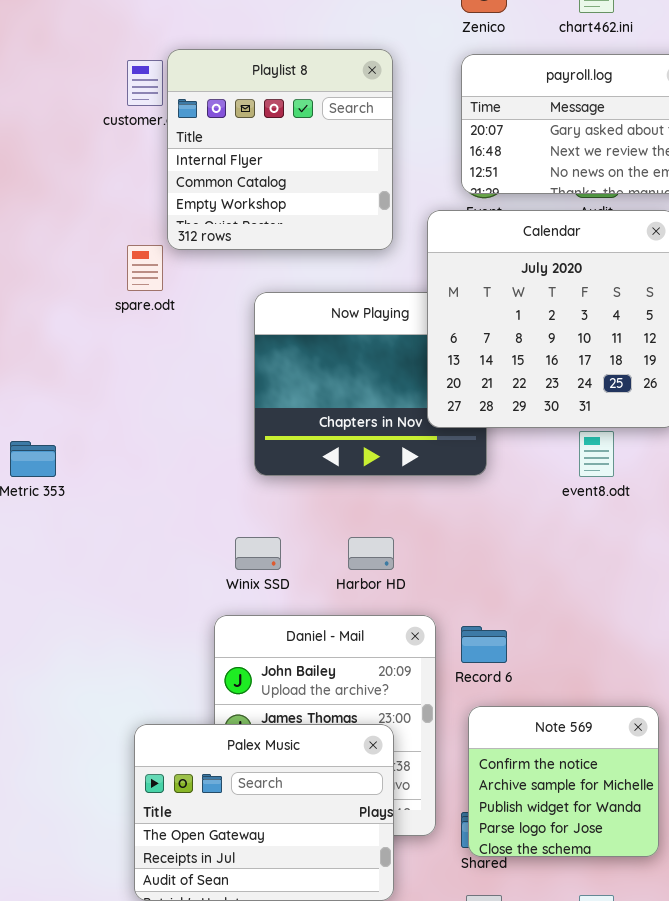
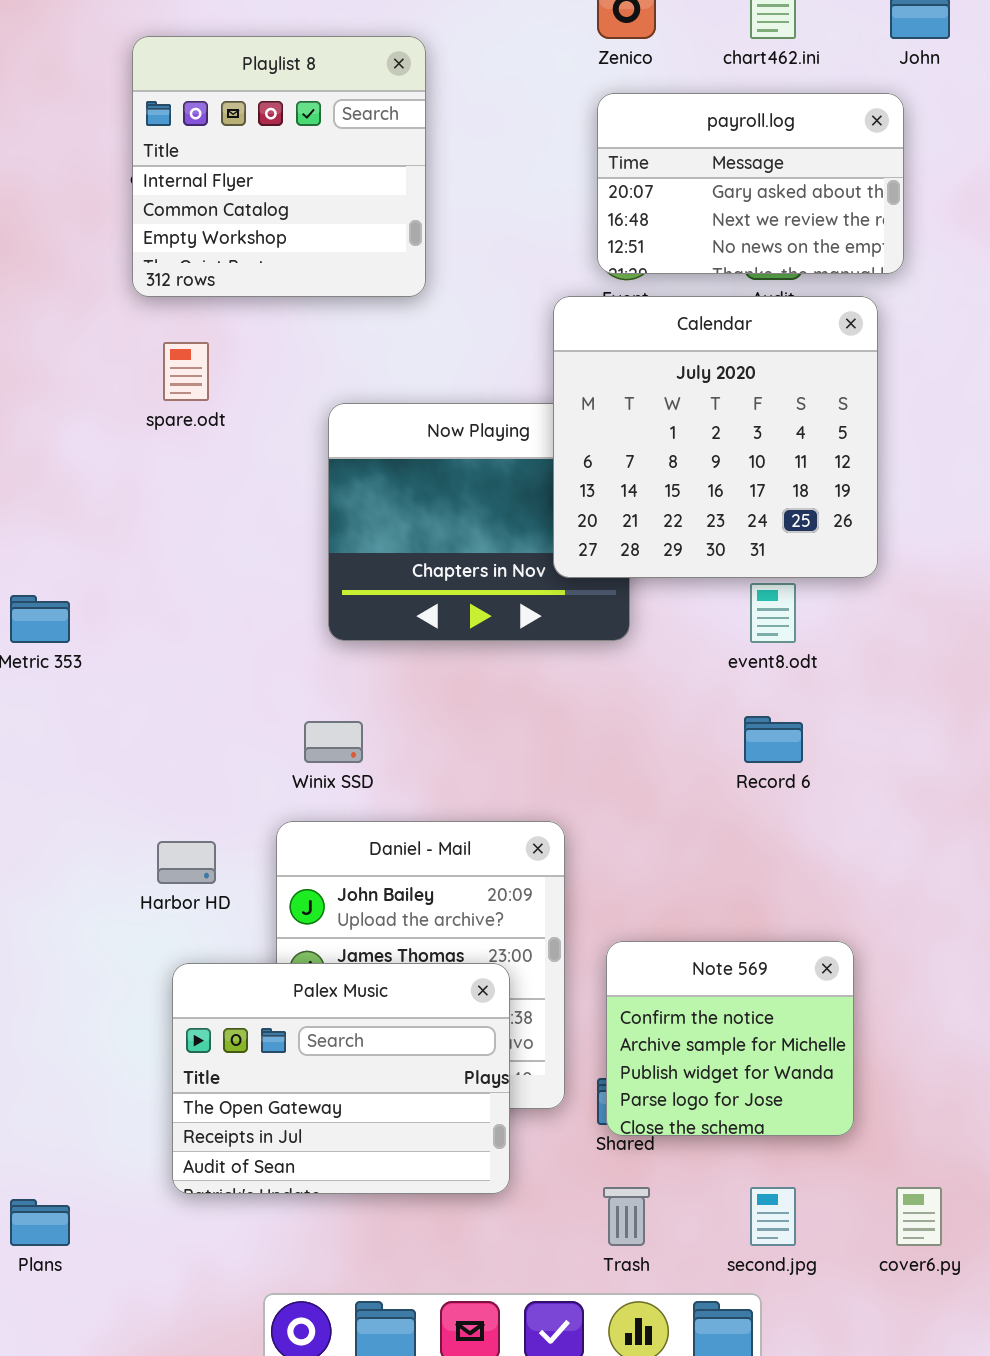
Playlist 8: [167,49,393,250] -> [132,36,426,297], moved
Harbor HD: [348,537,394,570] -> [157,841,216,884], moved
Record 6: [461,626,507,663] -> [744,716,803,763], moved

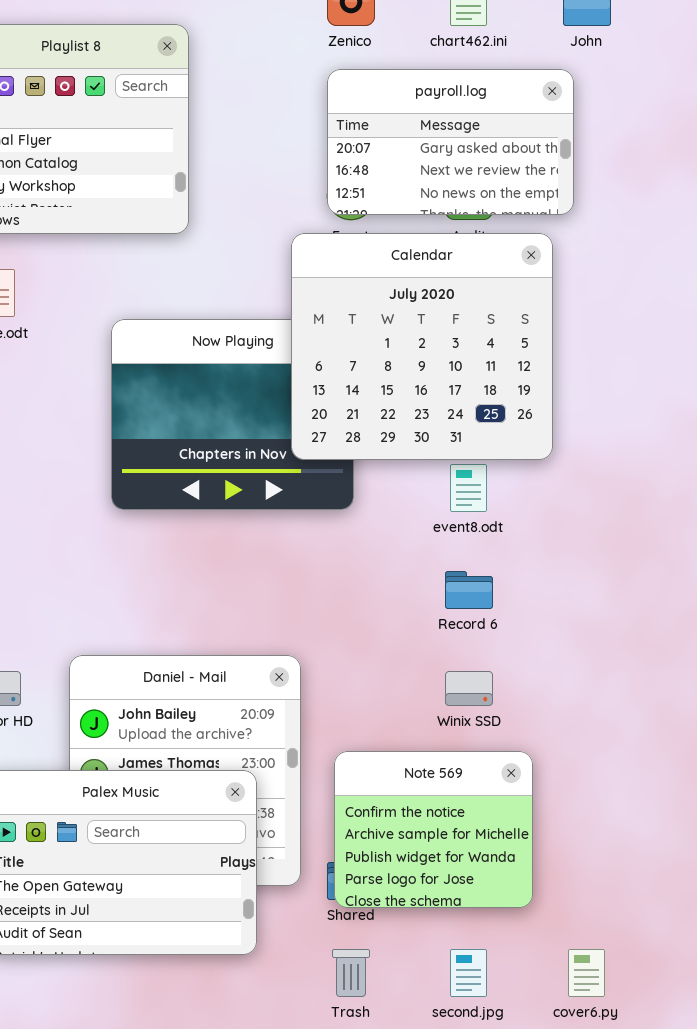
Winix SSD: [304,721,363,763] -> [445,671,493,706], moved

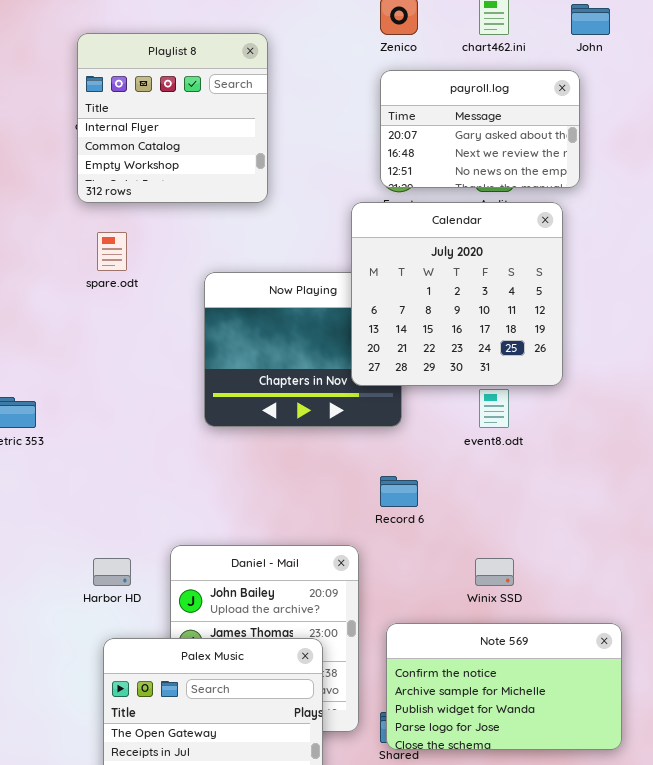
Record 6: [445,571,493,609] -> [380,476,418,507], moved
Note 569: [334,751,533,908] -> [386,623,622,750], resized

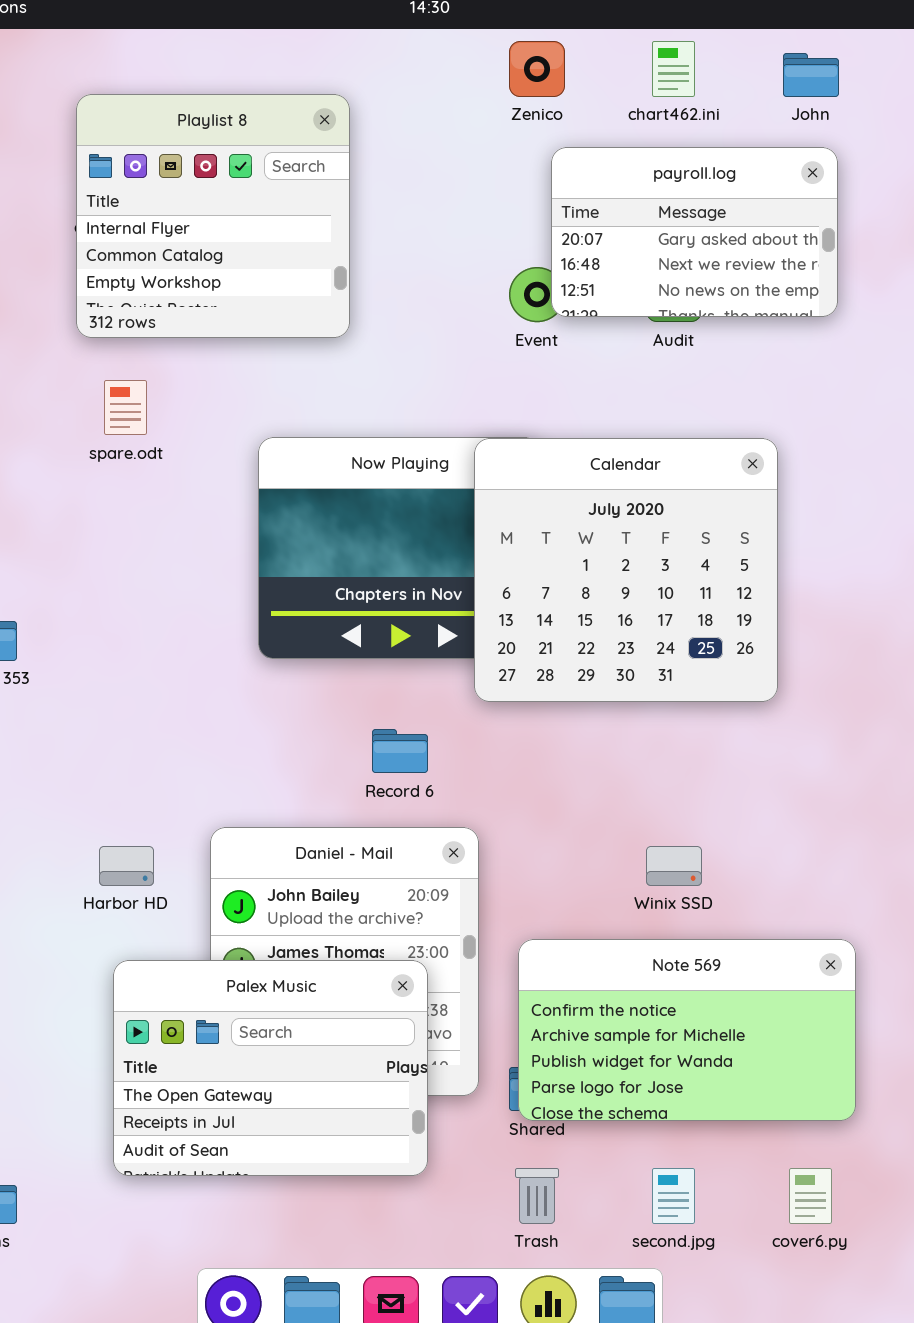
payroll.log: [380,70,580,188] -> [551,147,838,317], moved
Calendar: [351,202,563,386] -> [474,438,778,702], moved
Record 6: [380,476,418,507] -> [372,729,428,773], moved

